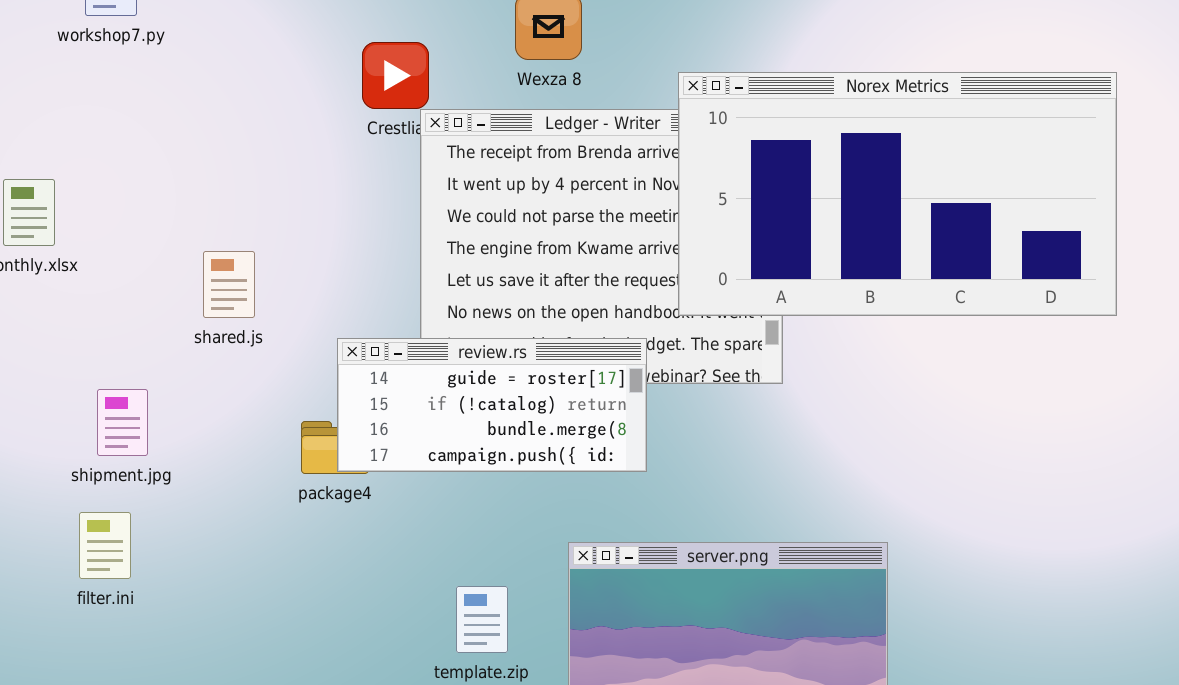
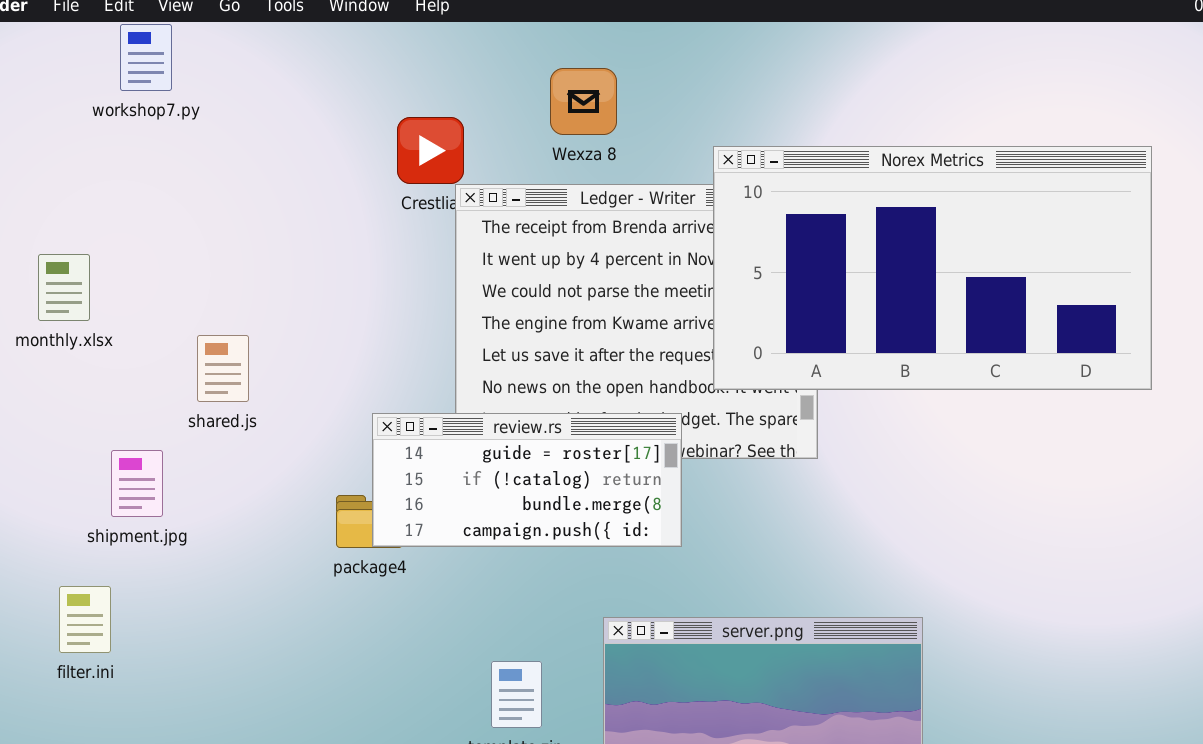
shared.js: [203,251,255,318] -> [197,335,249,402], moved
shipment.jpg: [97,389,148,456] -> [111,450,163,517], moved
filter.ini: [79,512,131,579] -> [59,586,111,653], moved

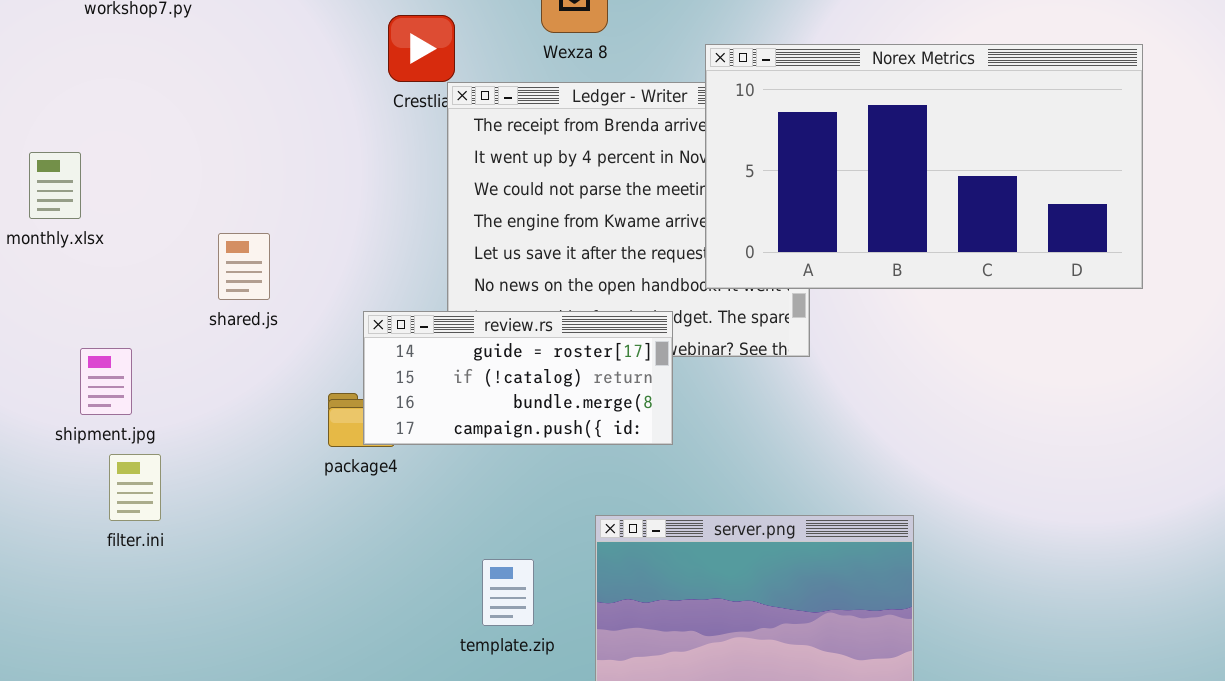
shared.js: [197,335,249,402] -> [218,233,270,300], moved
shipment.jpg: [111,450,163,517] -> [80,348,132,415], moved
filter.ini: [59,586,111,653] -> [109,454,161,521], moved

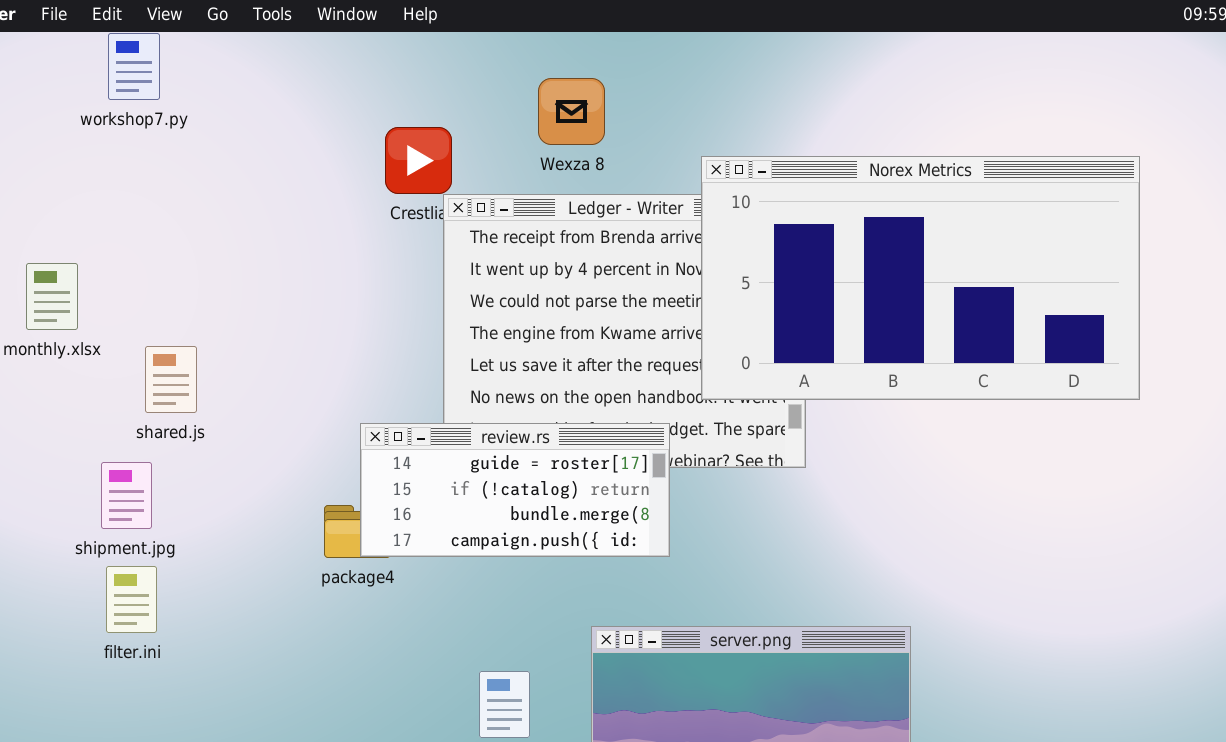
shared.js: [218,233,270,300] -> [145,346,197,413], moved
shipment.jpg: [80,348,132,415] -> [101,462,152,529], moved

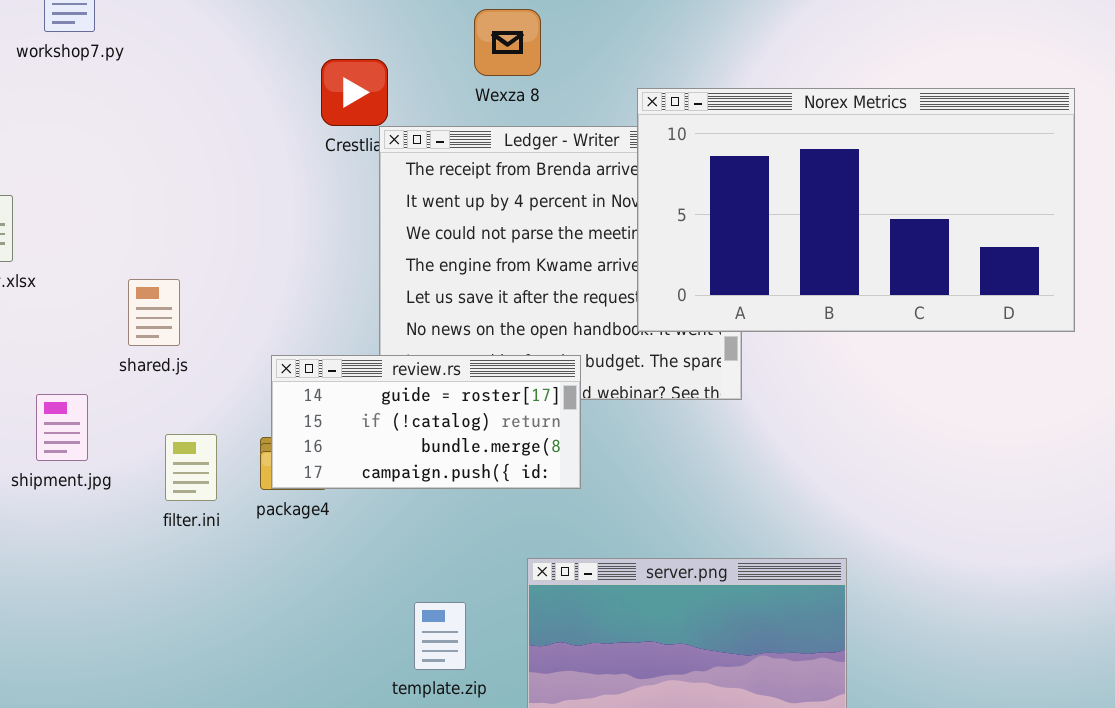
shared.js: [145,346,197,413] -> [128,279,180,346], moved
review.rs: [360,423,670,557] -> [271,355,581,489], moved
filter.ini: [106,566,157,633] -> [165,434,217,501], moved

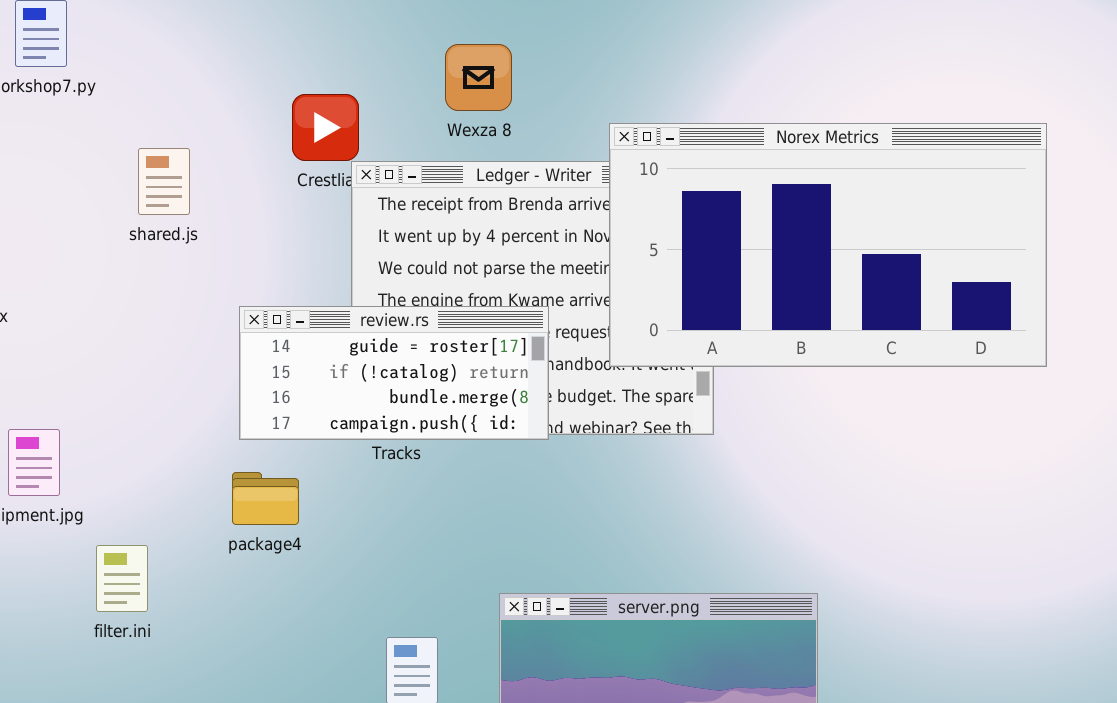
shared.js: [128,279,180,346] -> [138,148,190,215], moved
review.rs: [271,355,581,489] -> [239,306,549,440], moved
filter.ini: [165,434,217,501] -> [96,545,148,612], moved

